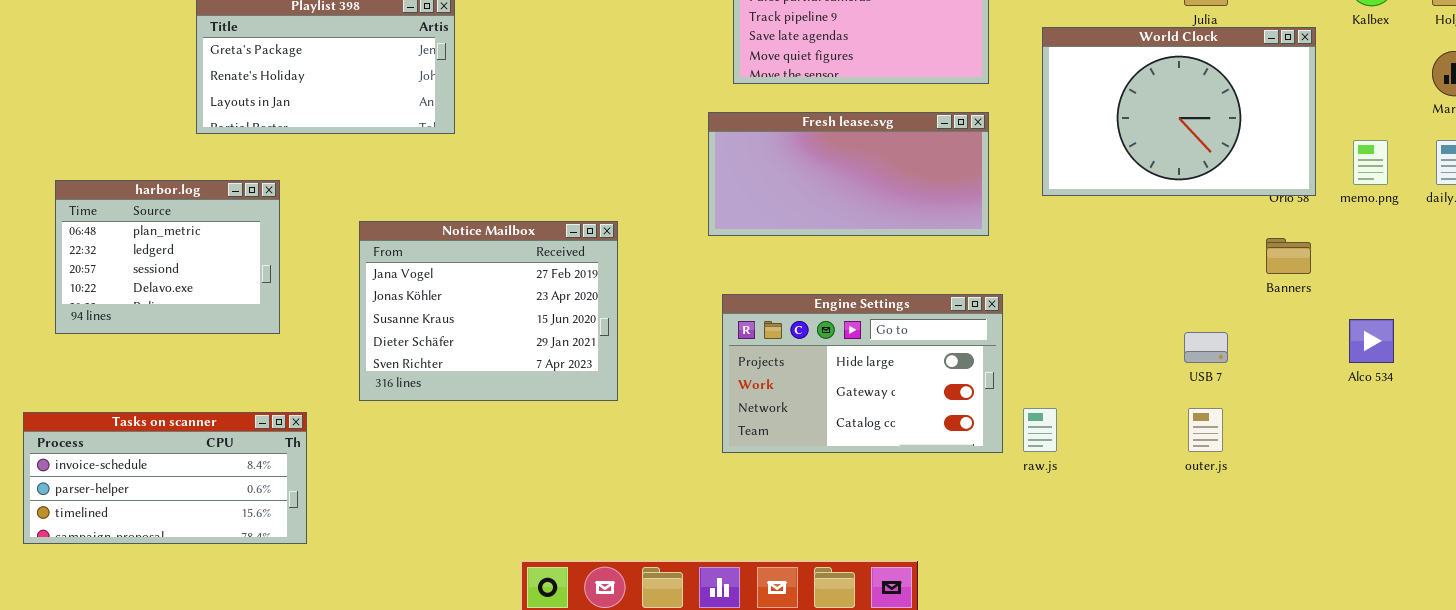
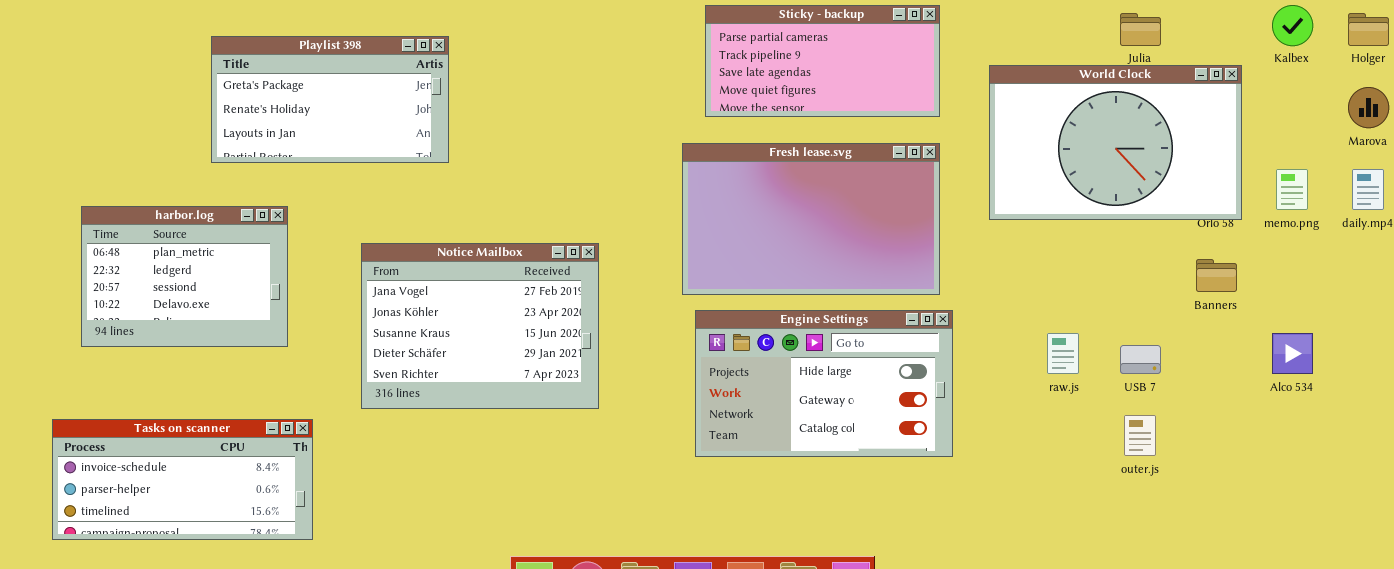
Fresh lease.svg: [708,112,989,236] -> [682,143,940,295], resized
raw.js: [1023,408,1057,452] -> [1047,333,1079,374], moved

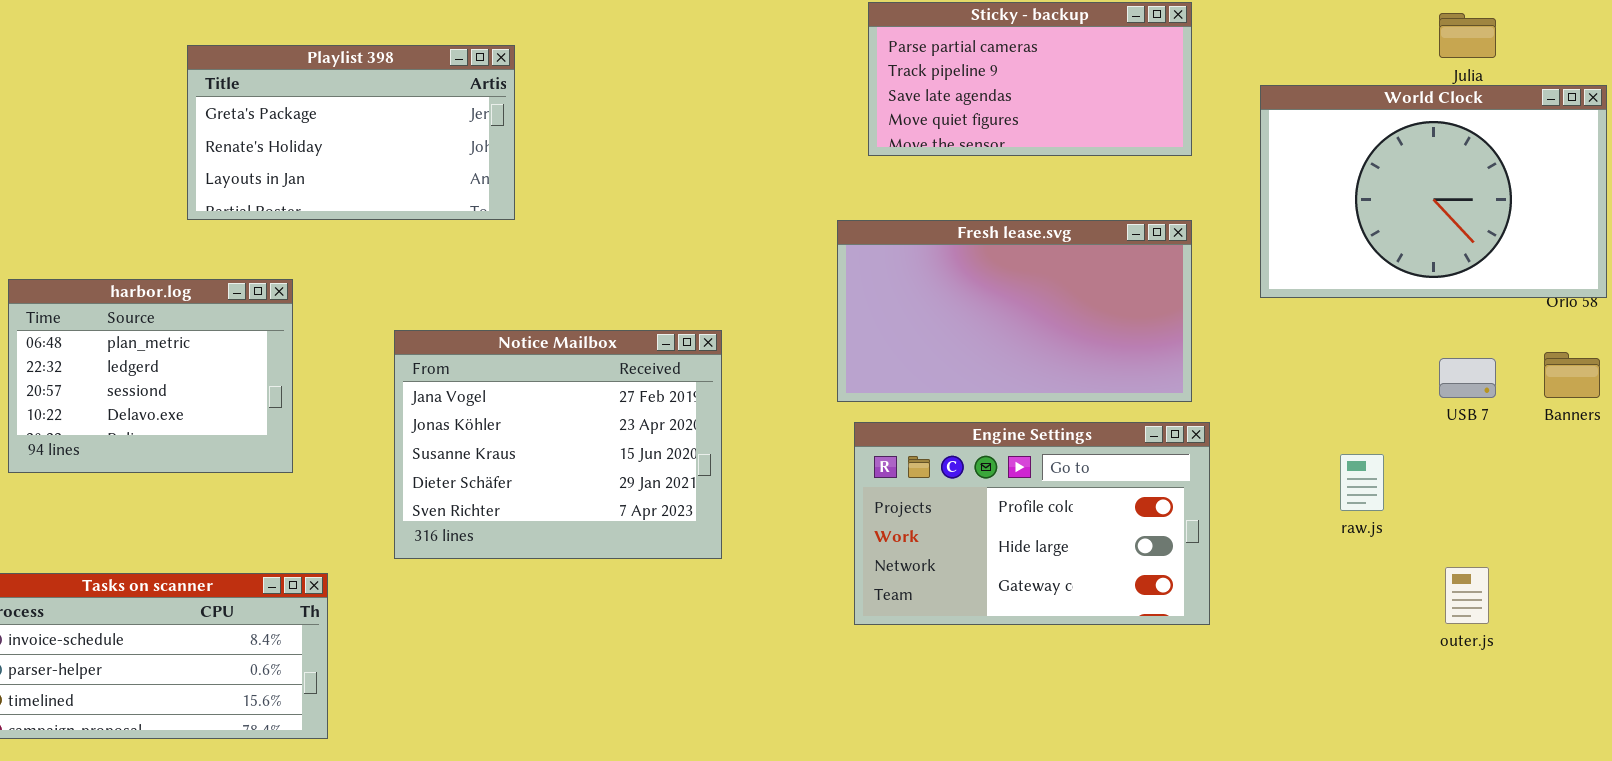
Fresh lease.svg: [682,143,940,295] -> [837,220,1192,402], resized
Engine Settings: [695,310,953,457] -> [854,422,1210,625], scrolled up 1 row
USB 7: [1120,345,1161,374] -> [1439,358,1496,398], moved

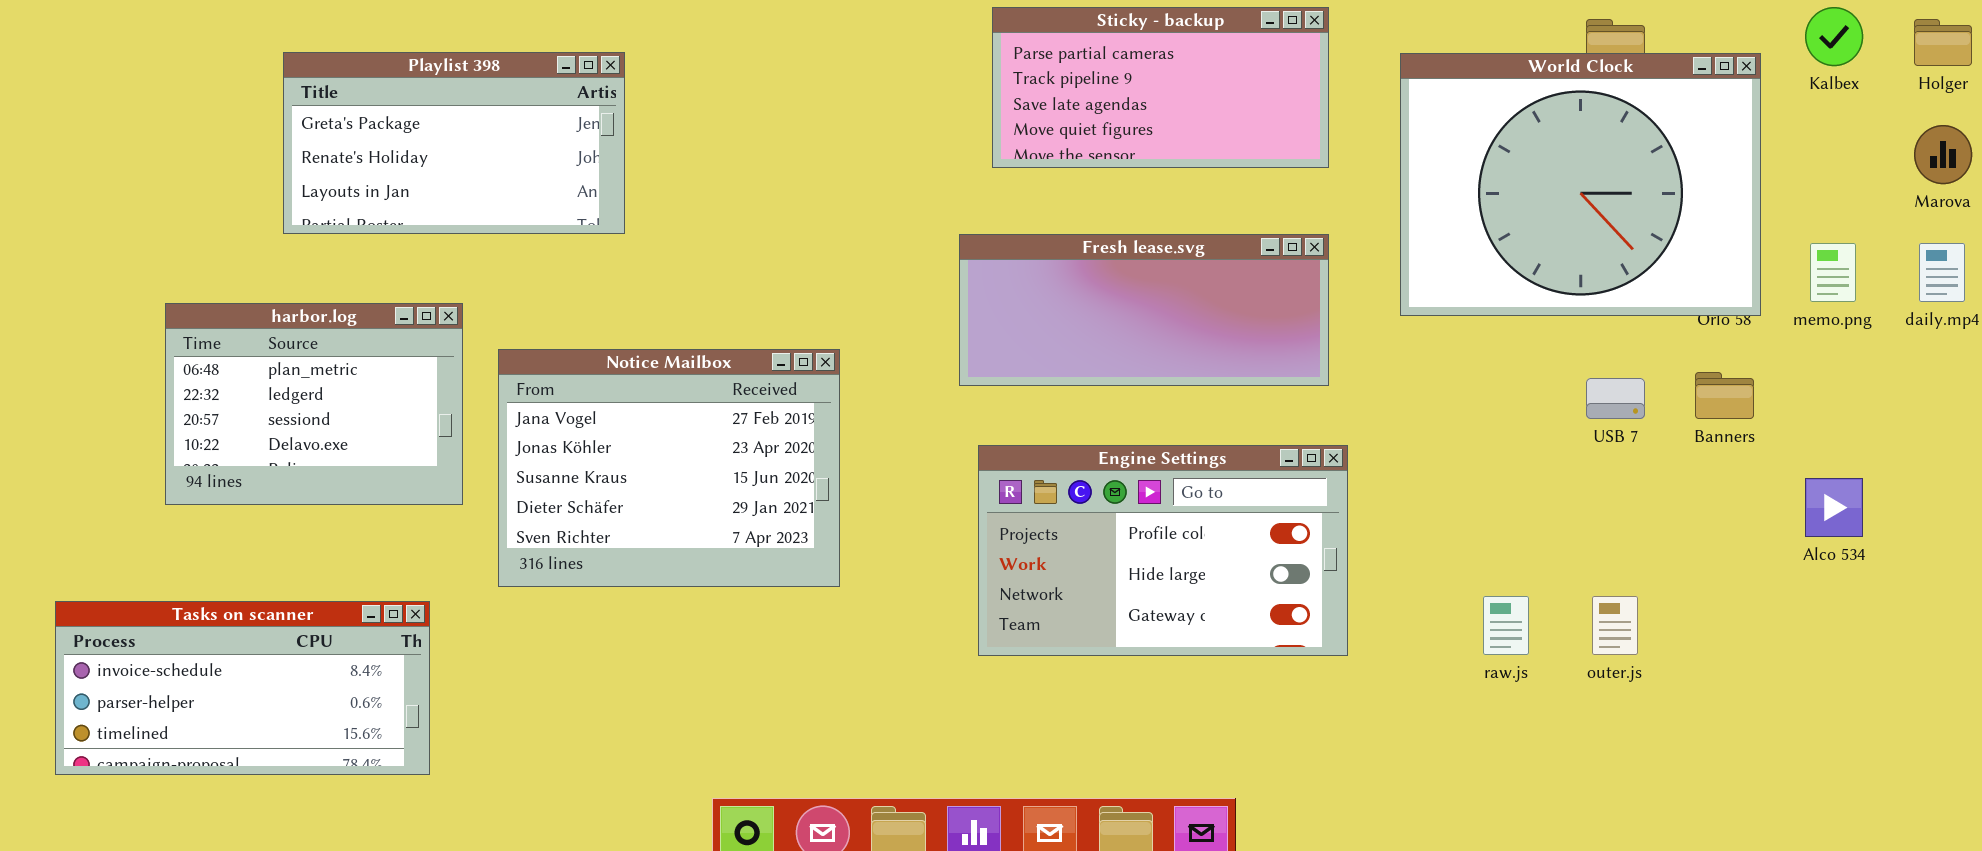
World Clock: [1260,85,1607,298] -> [1400,53,1761,316], resized
Fresh lease.svg: [837,220,1192,402] -> [959,234,1329,386], resized
harbor.log: [8,279,293,473] -> [165,303,463,505], moved
raw.js: [1340,454,1384,511] -> [1483,596,1529,655], moved

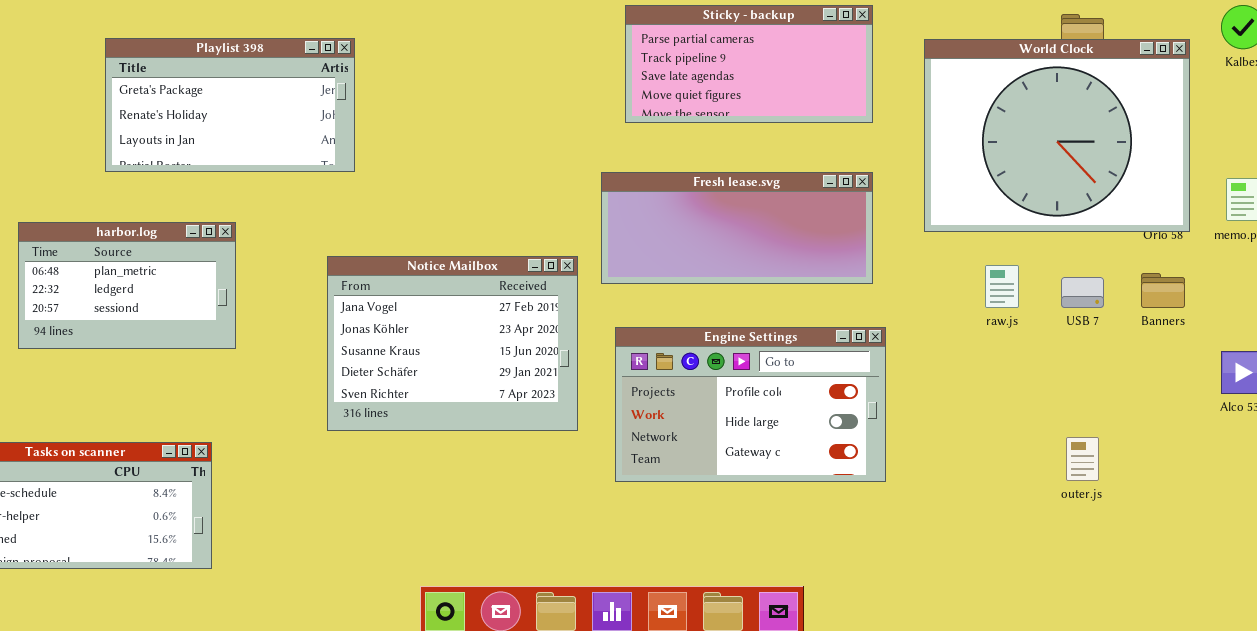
harbor.log: [165,303,463,505] -> [18,222,236,349], resized
Notice Mailbox: [498,349,840,587] -> [327,256,578,431], moved
raw.js: [1483,596,1529,655] -> [985,265,1019,308], moved

